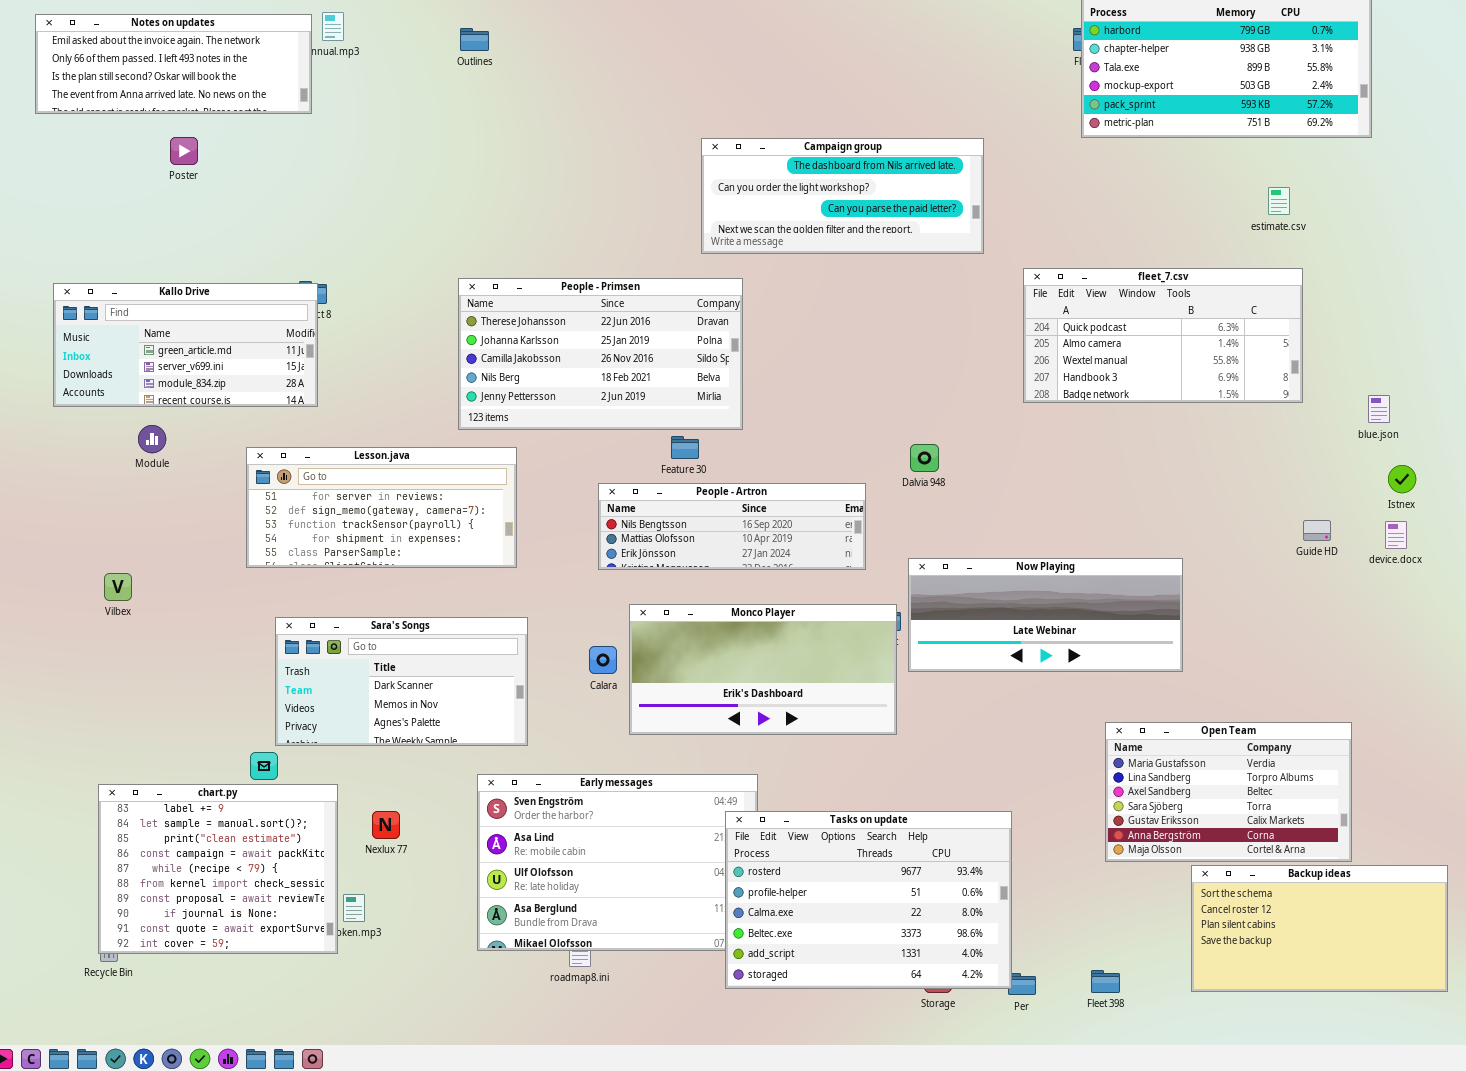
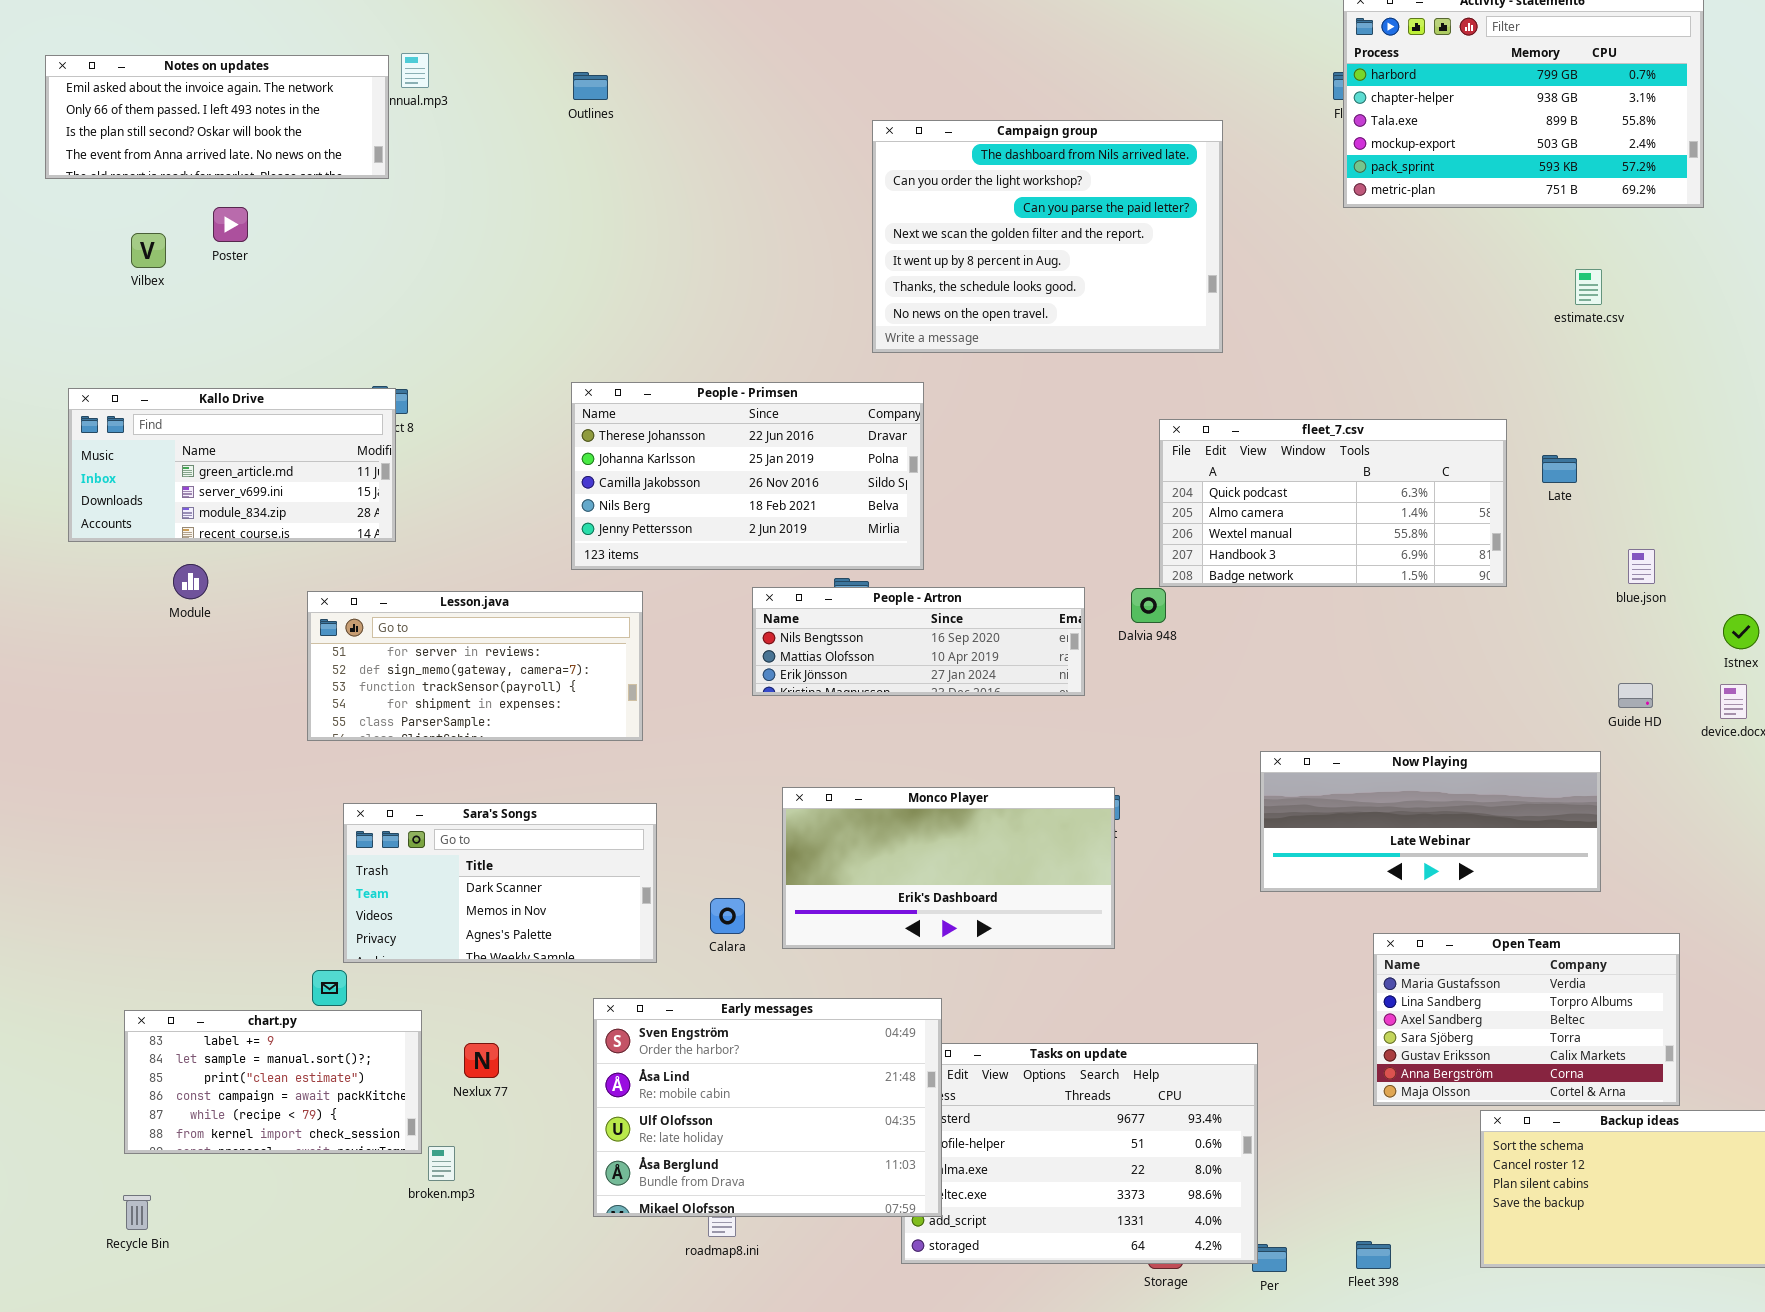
Campaign group: [701,138,984,254] -> [872,120,1223,353], resized
fleet_7.csv: [1023,268,1303,403] -> [1159,419,1507,587], moved
blue.json: [1368,395,1390,423] -> [1628,549,1655,584], moved
People - Artron: [598,483,866,570] -> [752,587,1085,696], moved
Now Playing: [908,558,1183,672] -> [1260,751,1601,892], moved
Vilbex: [104,573,132,601] -> [131,233,166,268], moved
Calara: [589,646,617,674] -> [710,898,745,934], moved
Early messages: [477,774,758,951] -> [593,998,942,1217], raised
chart.py: [98,784,338,954] -> [124,1010,422,1154], resized

